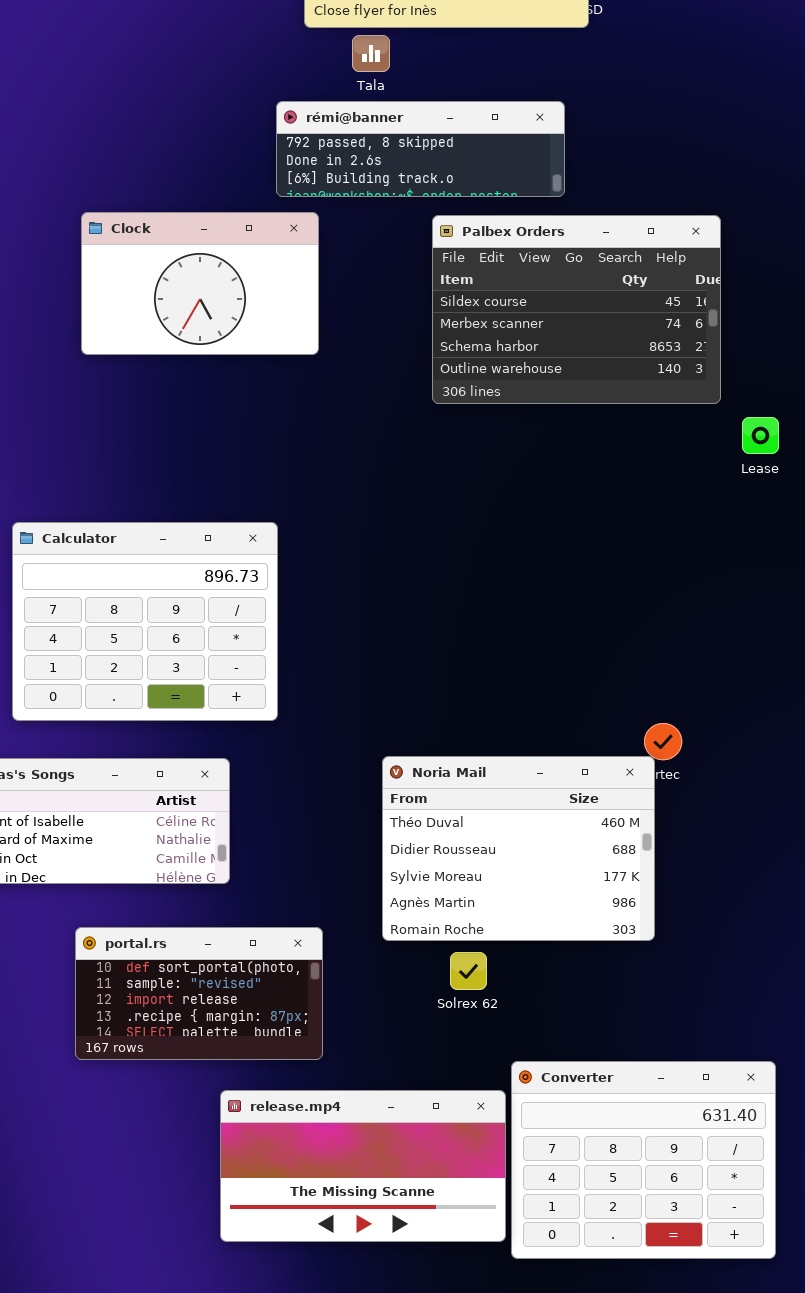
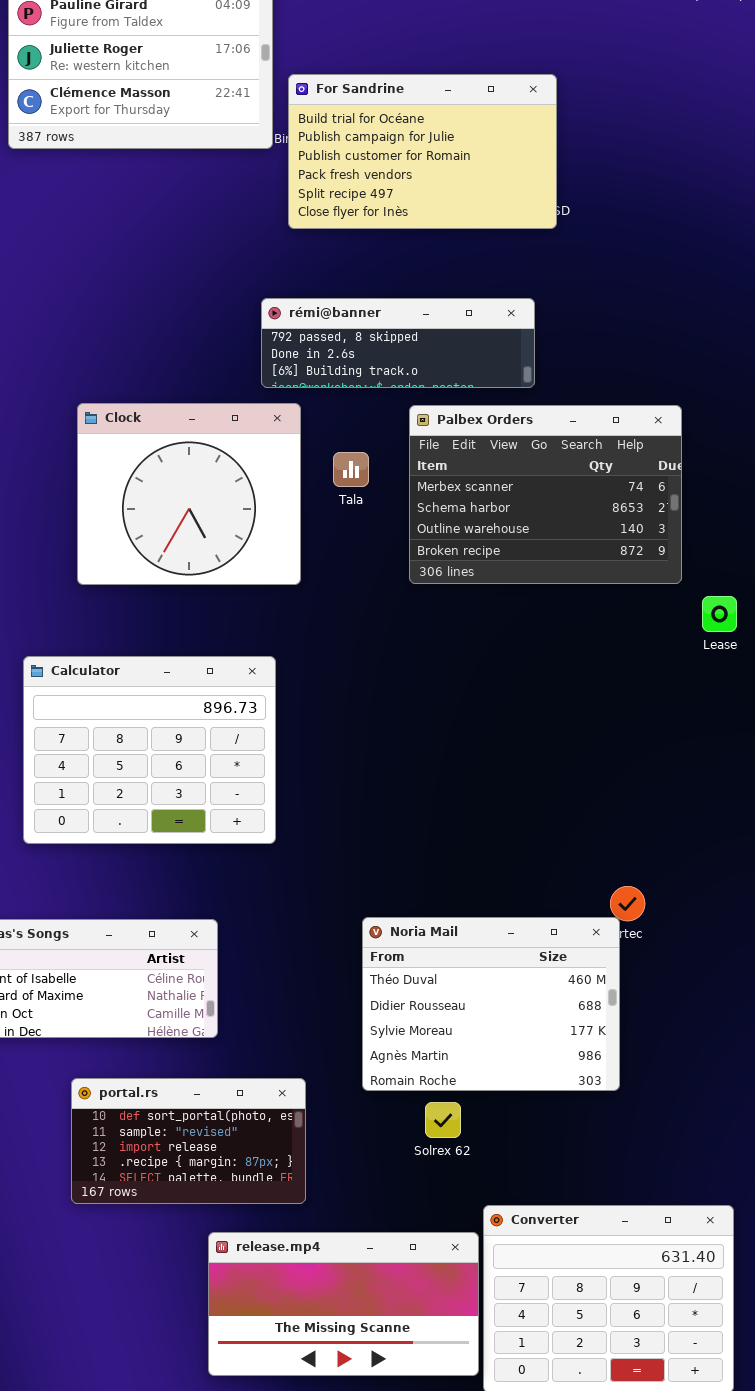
Tala: [352,35,390,72] -> [333,452,369,487], moved
Clock: [81,212,319,355] -> [77,403,301,585], resized
Palbex Orders: [432,215,721,404] -> [409,405,682,584], scrolled down 1 row
Calculator: [12,522,278,721] -> [23,656,276,844], moved

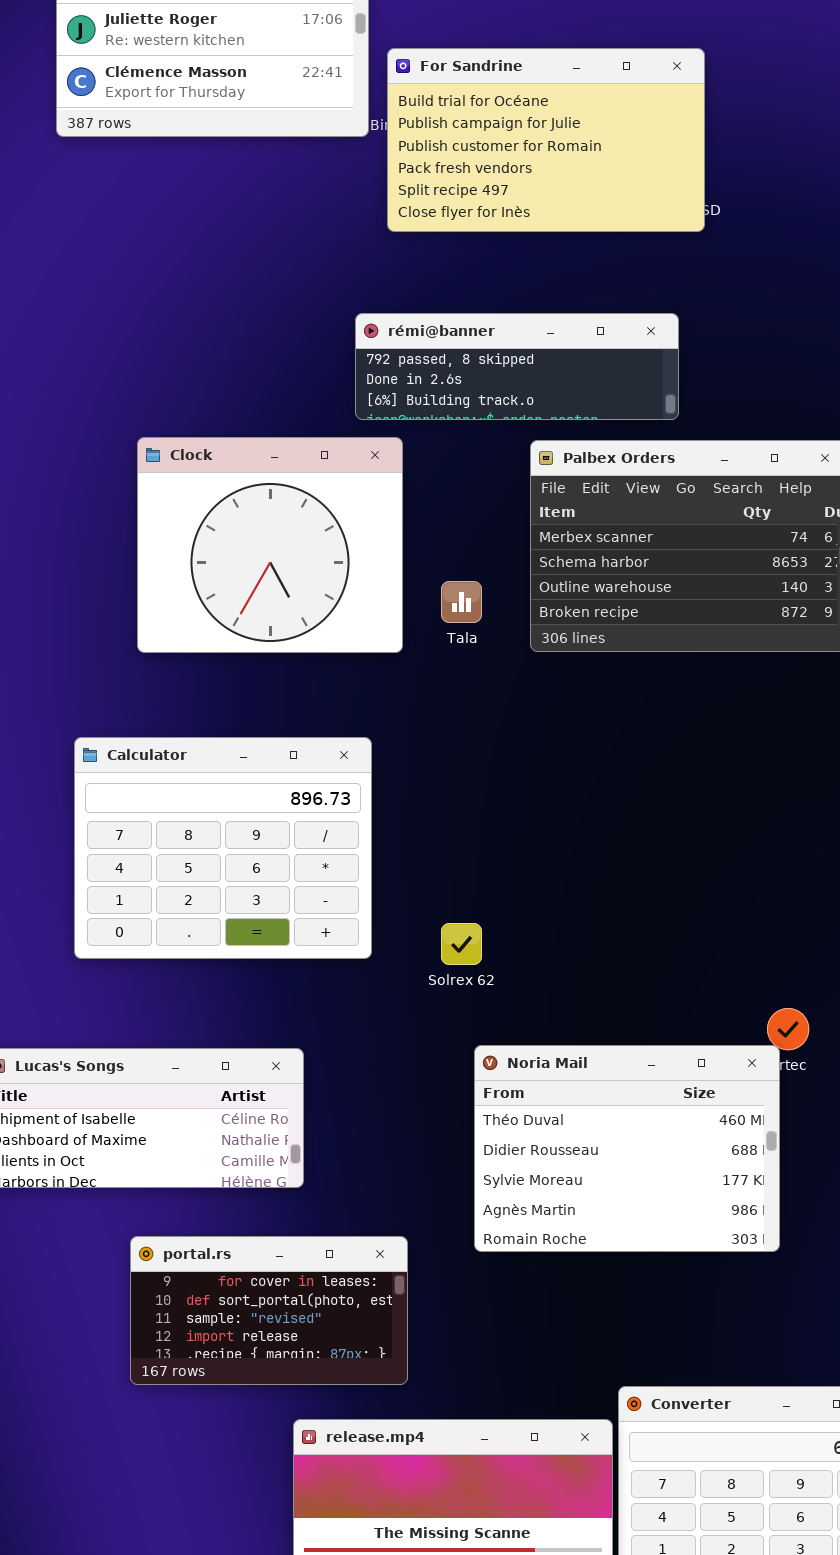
Tala: [333,452,369,487] -> [441,581,482,623], moved
portal.rs: [71,1078,306,1204] -> [130,1236,408,1385], scrolled up 1 row
Solrex 62: [425,1102,461,1138] -> [441,923,482,965], moved

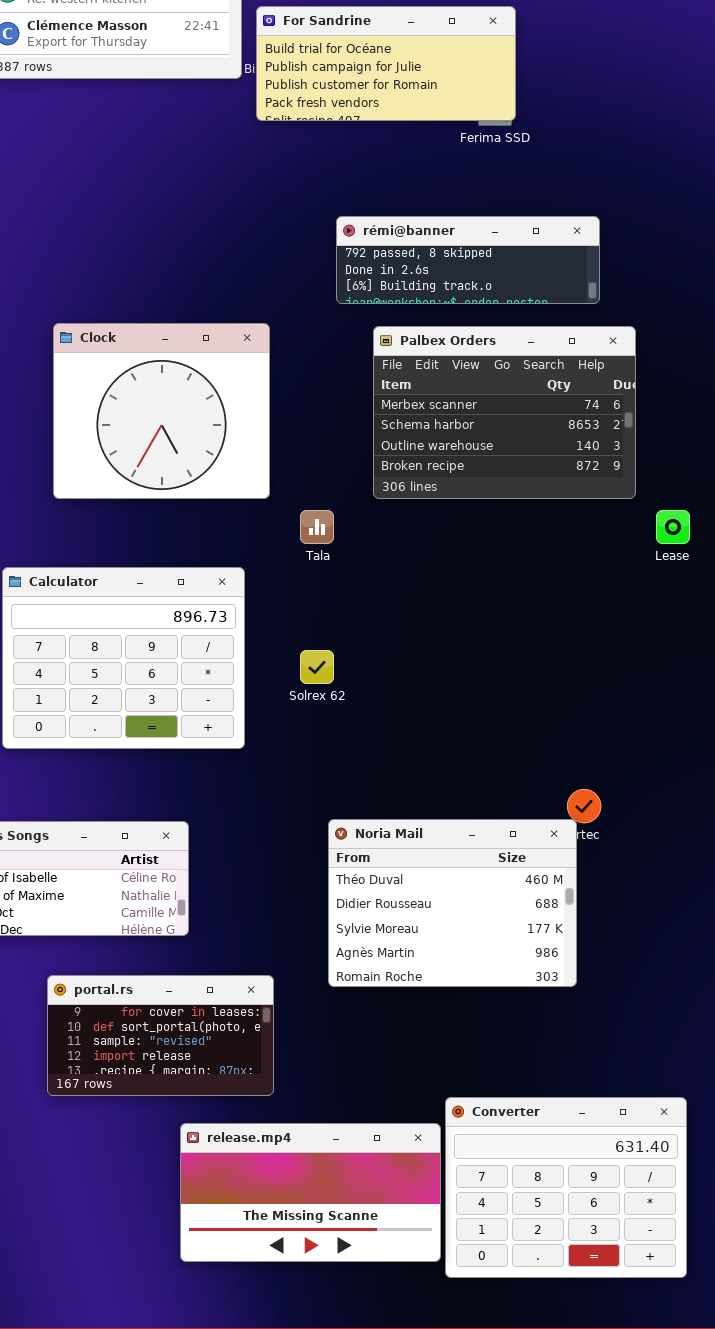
For Sandrine: [387,48,705,232] -> [256,6,516,121], resized
rémi@banner: [355,313,679,420] -> [336,216,600,304], moved
Tala: [441,581,482,623] -> [300,510,334,544], moved
Solrex 62: [441,923,482,965] -> [300,650,334,684], moved

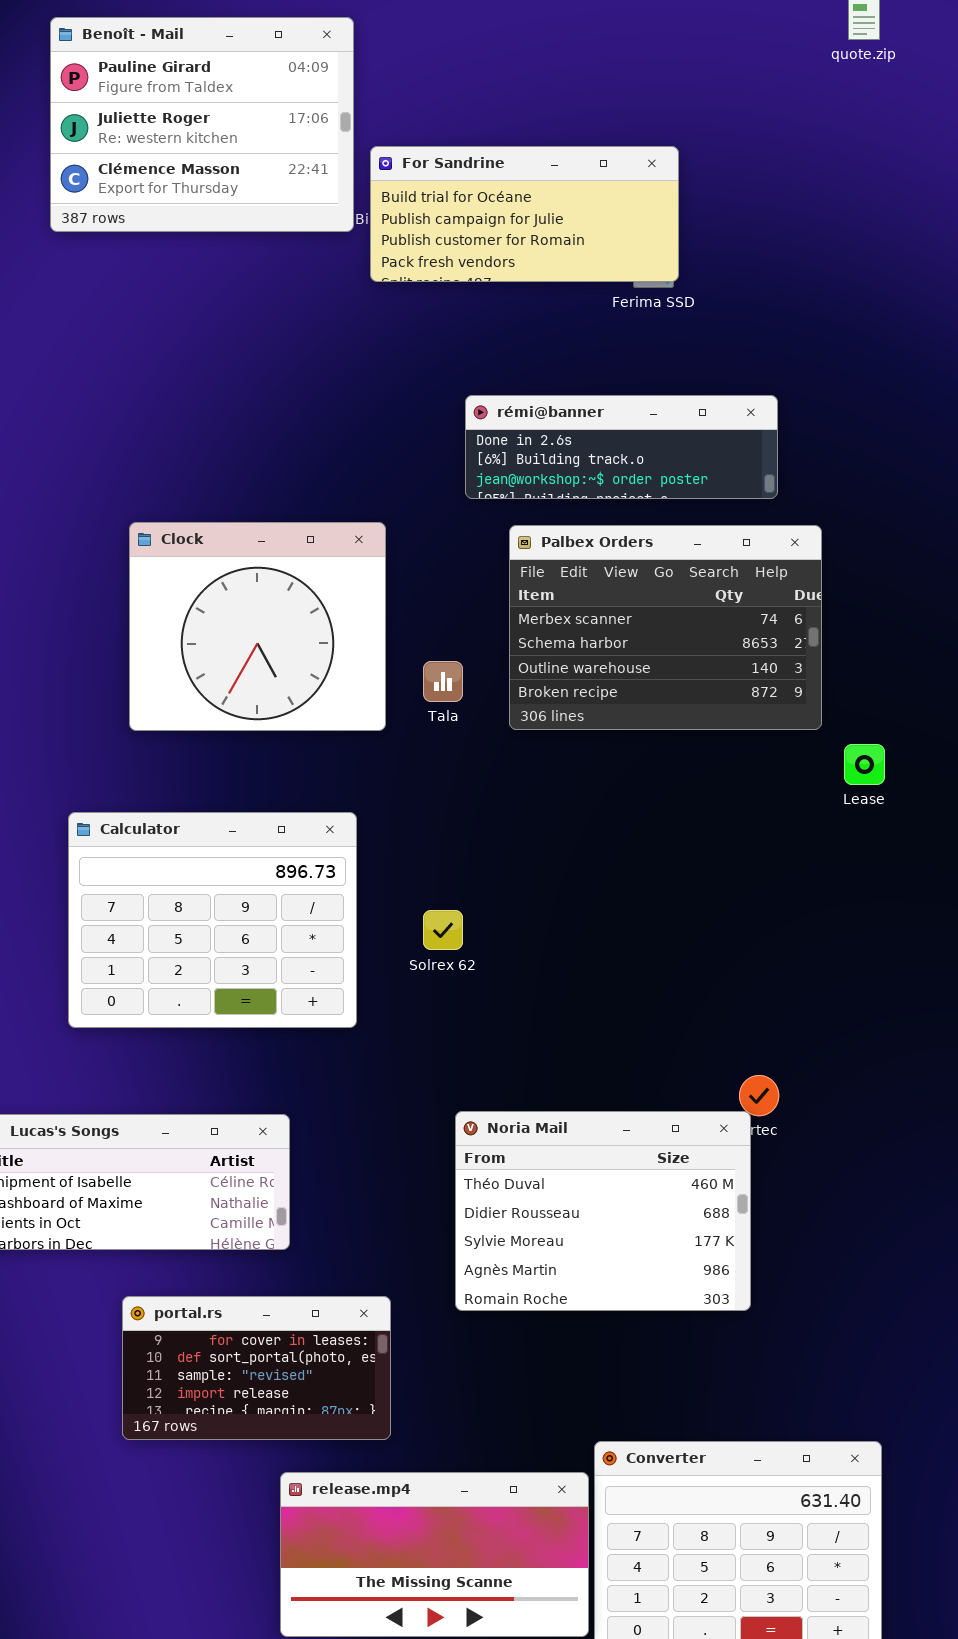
rémi@banner: [336,216,600,304] -> [465,395,778,499], scrolled down 1 row
Tala: [300,510,334,544] -> [423,661,463,702], moved

